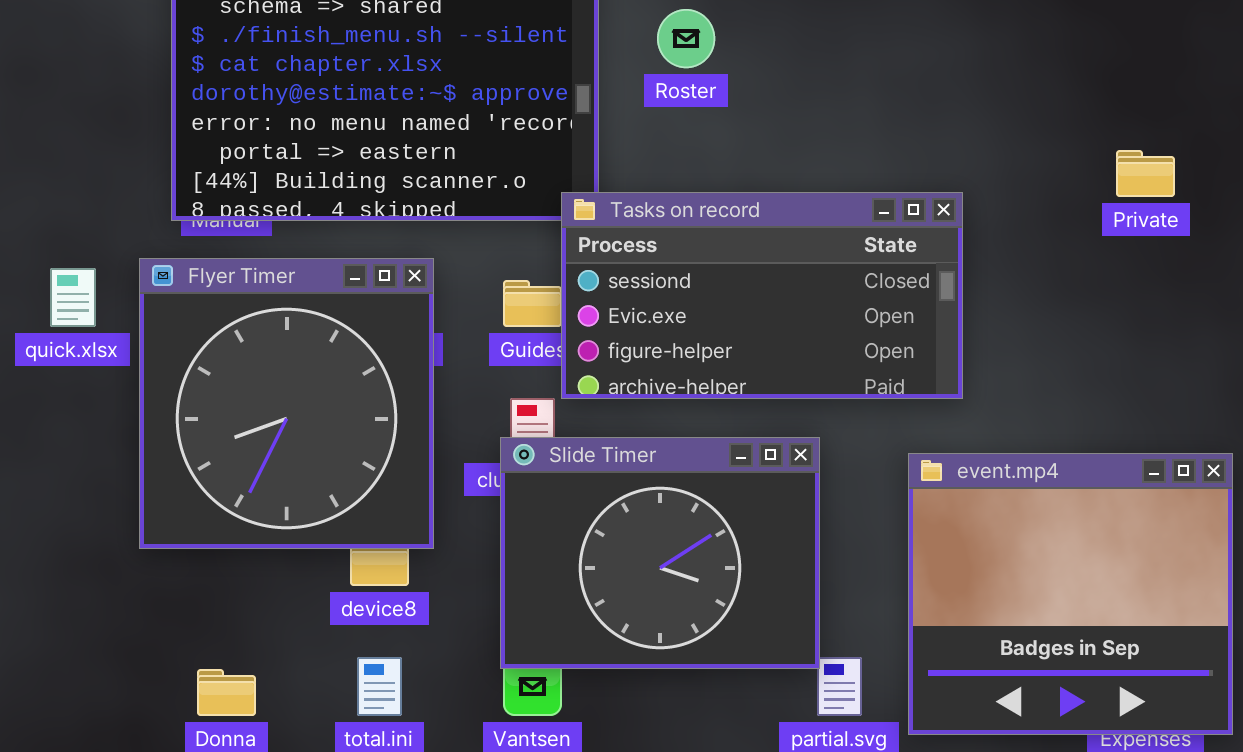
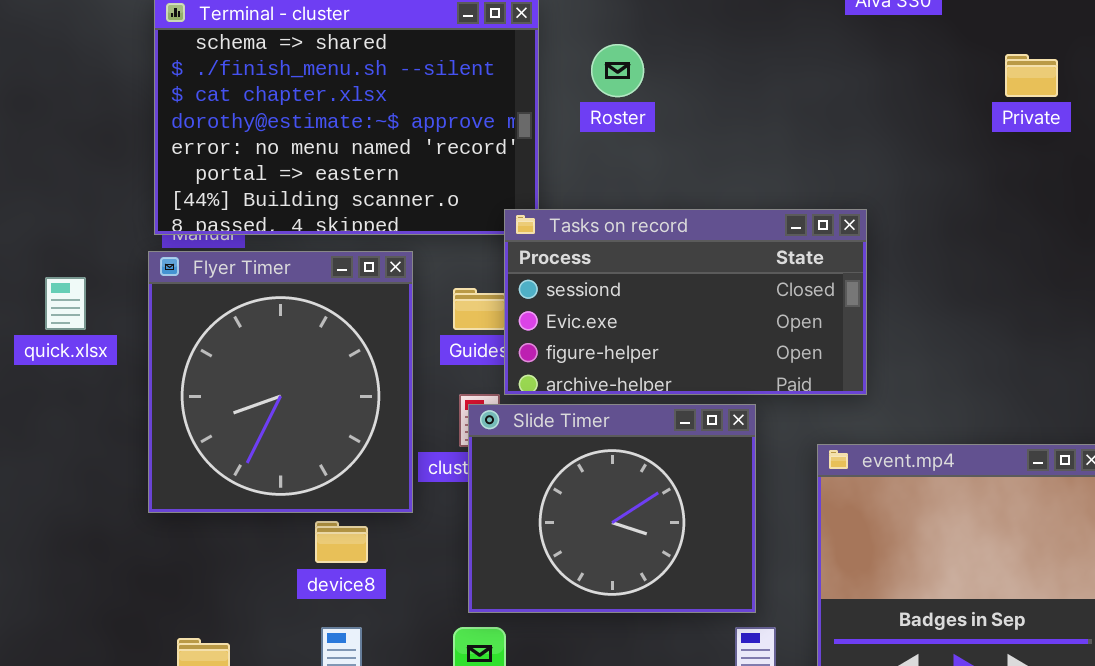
Private: [1116,150,1175,197] -> [1005,54,1058,97], moved
Flyer Timer: [139,258,434,549] -> [148,251,413,513], moved
Slide Timer: [500,437,820,669] -> [468,404,756,613], moved

